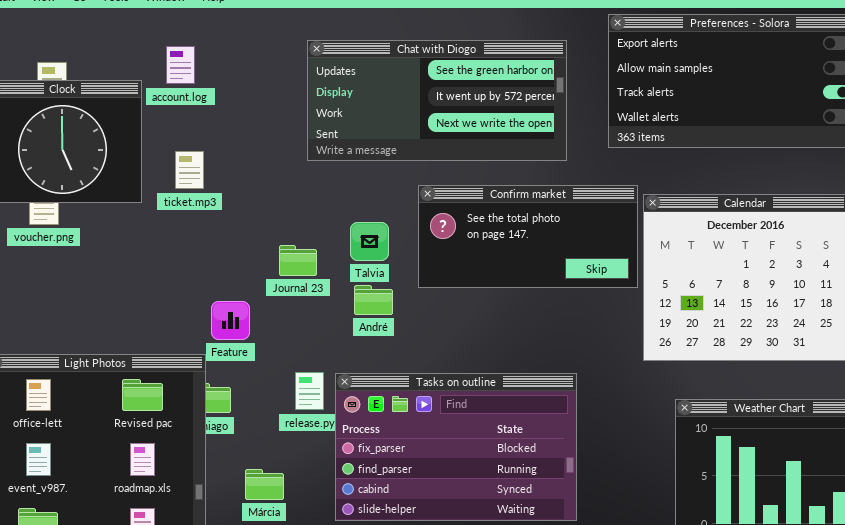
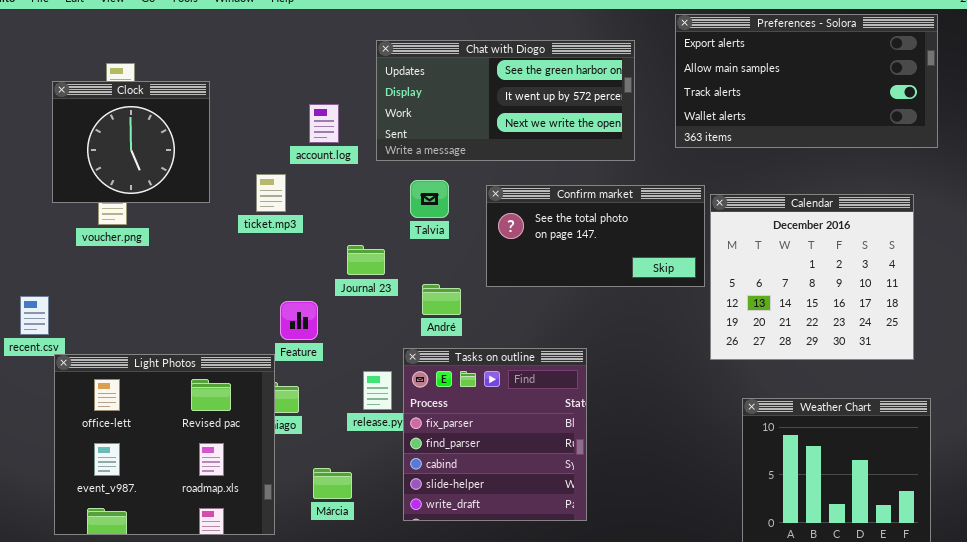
account.log: [166,46,195,84] -> [309,104,339,143], moved
ticket.mp3: [175,151,204,189] -> [256,174,286,212], moved
Talvia: [350,222,389,261] -> [410,180,449,218], moved
Tasks on outline: [335,373,577,521] -> [403,348,587,521], resized

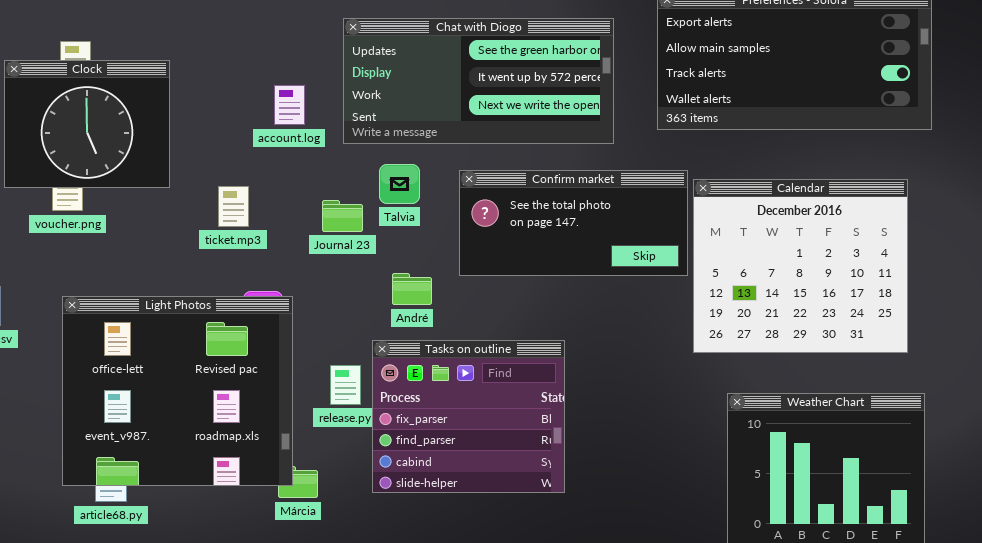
ticket.mp3: [256,174,286,212] -> [218,186,249,227], moved
Journal 23: [347,245,385,275] -> [322,200,363,232], moved
Tasks on outline: [403,348,587,521] -> [372,340,565,493], resized
Light Photos: [54,354,275,535] -> [62,296,293,486], moved

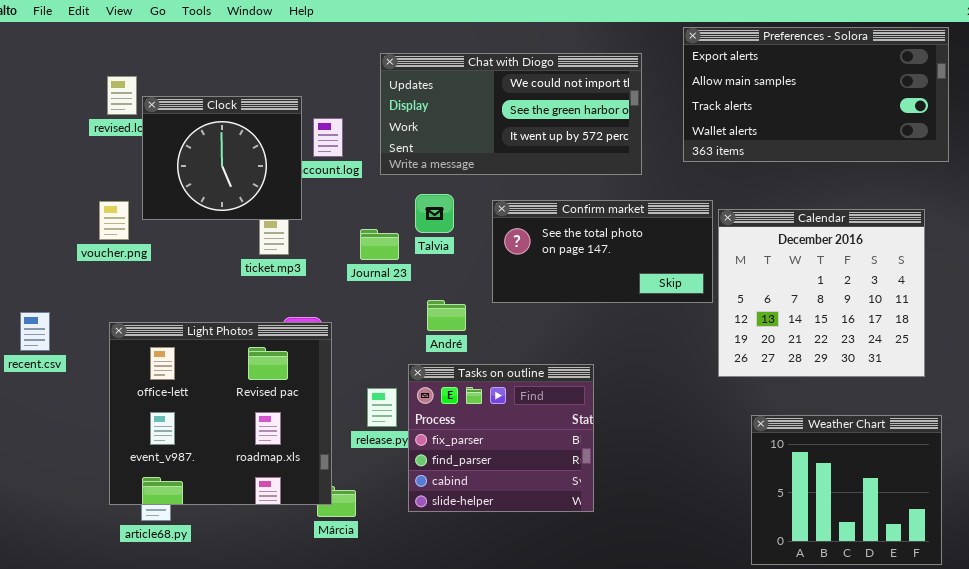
Chat with Diogo: [343,18,614,144] -> [380,53,642,175], scrolled up 1 row
Clock: [4,60,170,188] -> [142,96,302,220], moved

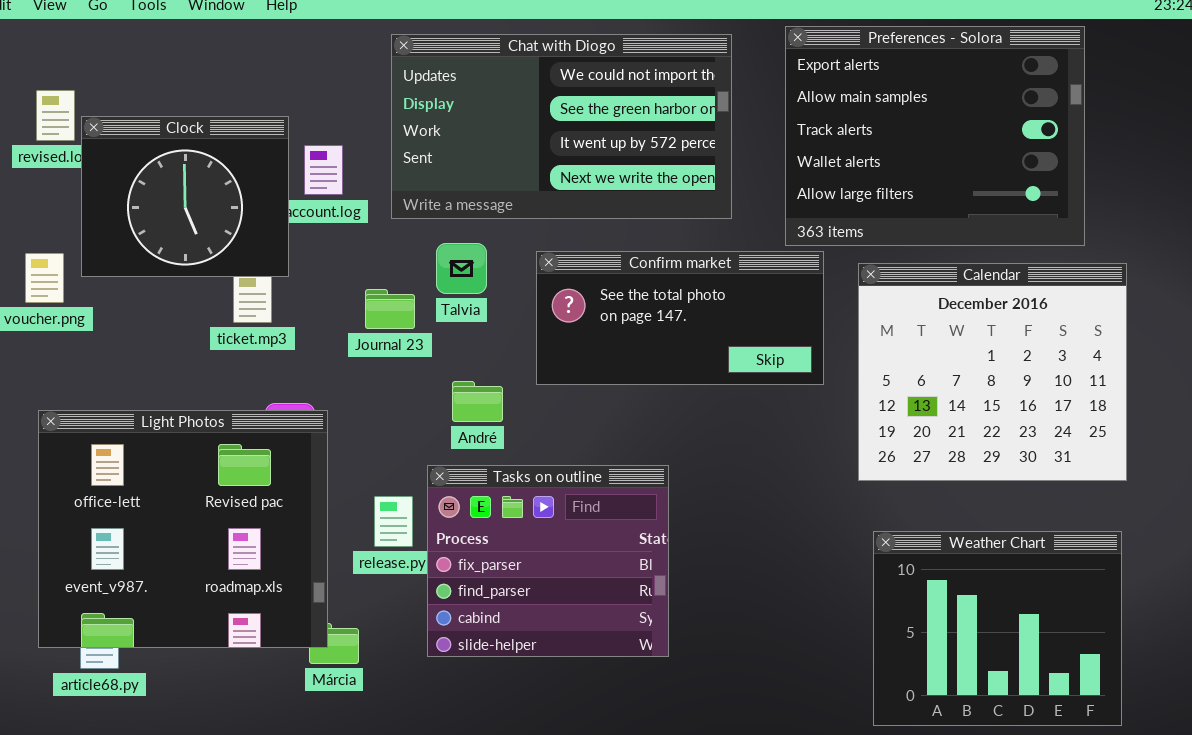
Preferences - Solora: [683,27,949,162] -> [785,26,1085,246], resized
Chat with Diogo: [380,53,642,175] -> [391,34,732,219], resized
Calendar: [718,209,925,377] -> [858,263,1127,481], moved

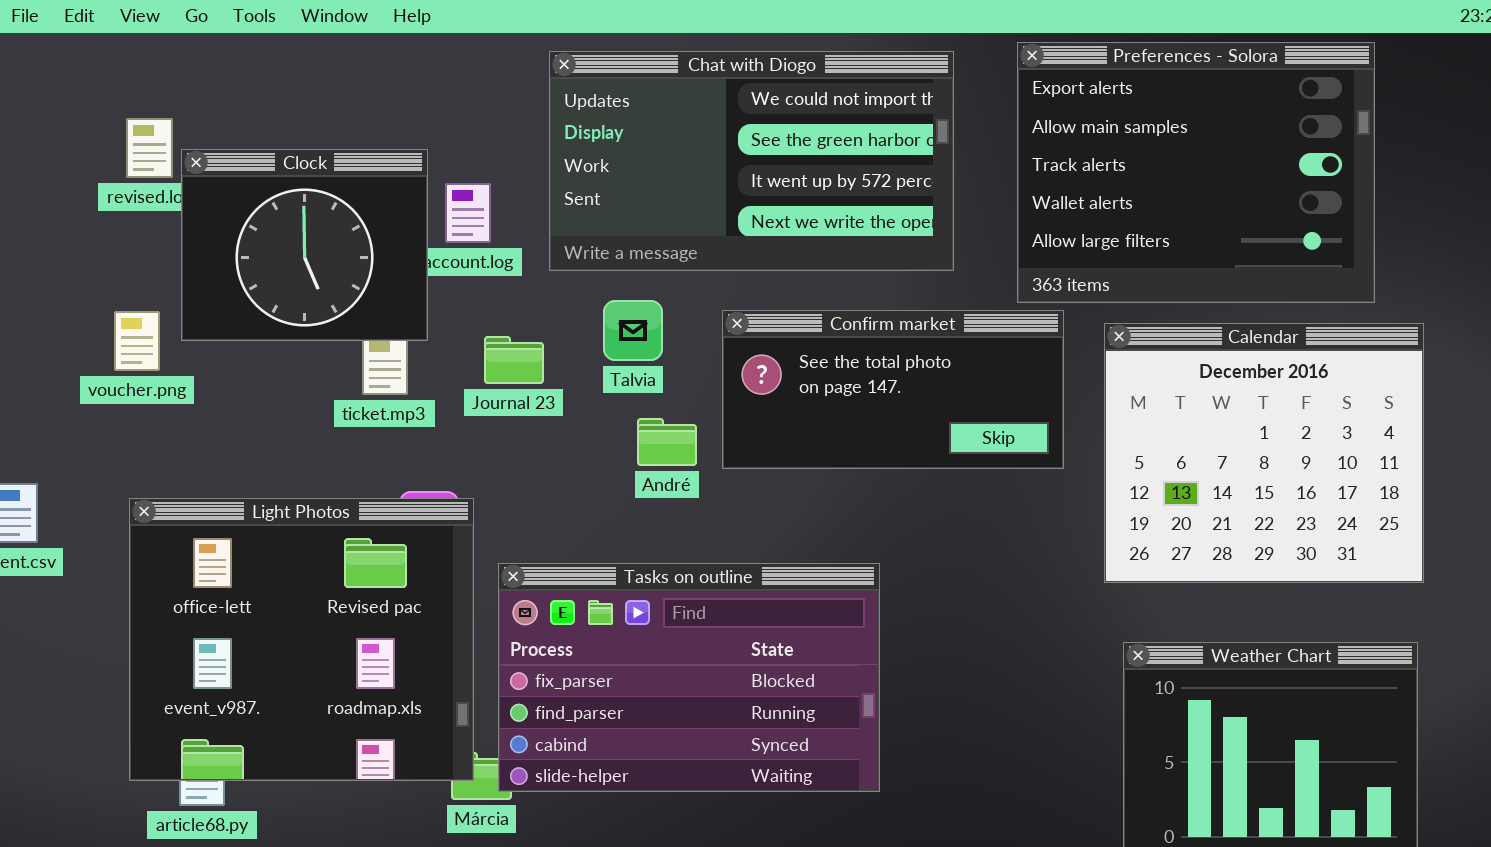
Journal 23: [365,289,415,329] -> [484,336,544,384], moved
André: [452,381,503,422] -> [637,418,697,466], moved
Tasks on outline: [427,465,669,657] -> [498,563,880,792], resized

